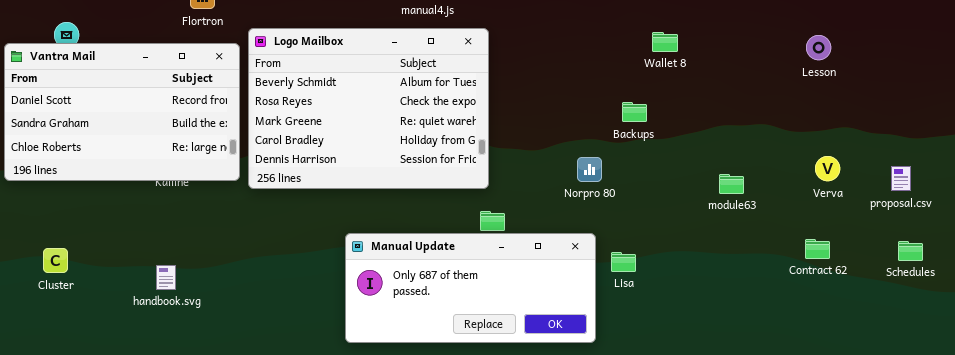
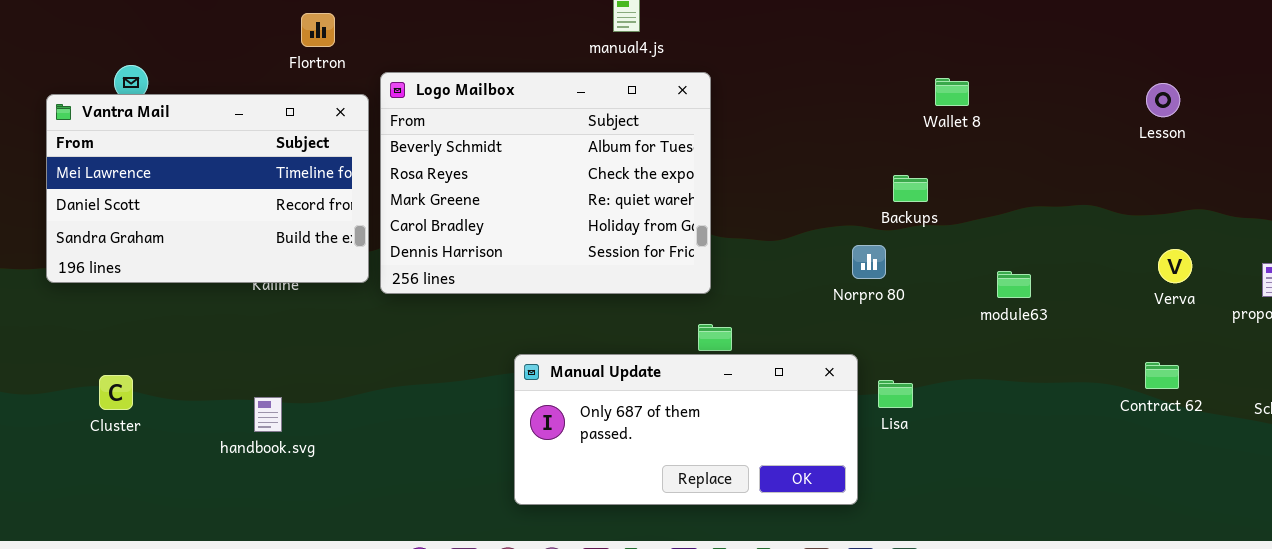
Vantra Mail: [4,43,240,181] -> [46,94,369,283], scrolled up 1 row
Norpro 80: [577,157,602,182] -> [852,245,886,279], moved
module63: [719,174,744,194] -> [997,271,1031,298], moved

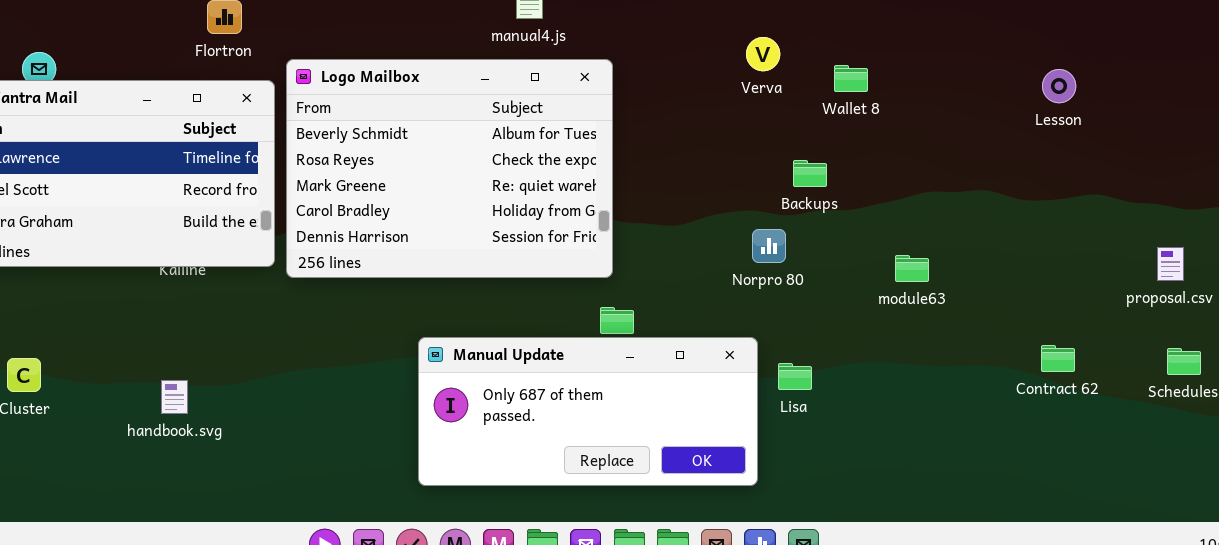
Verva: [1158,249,1192,283] -> [746,37,780,71], moved

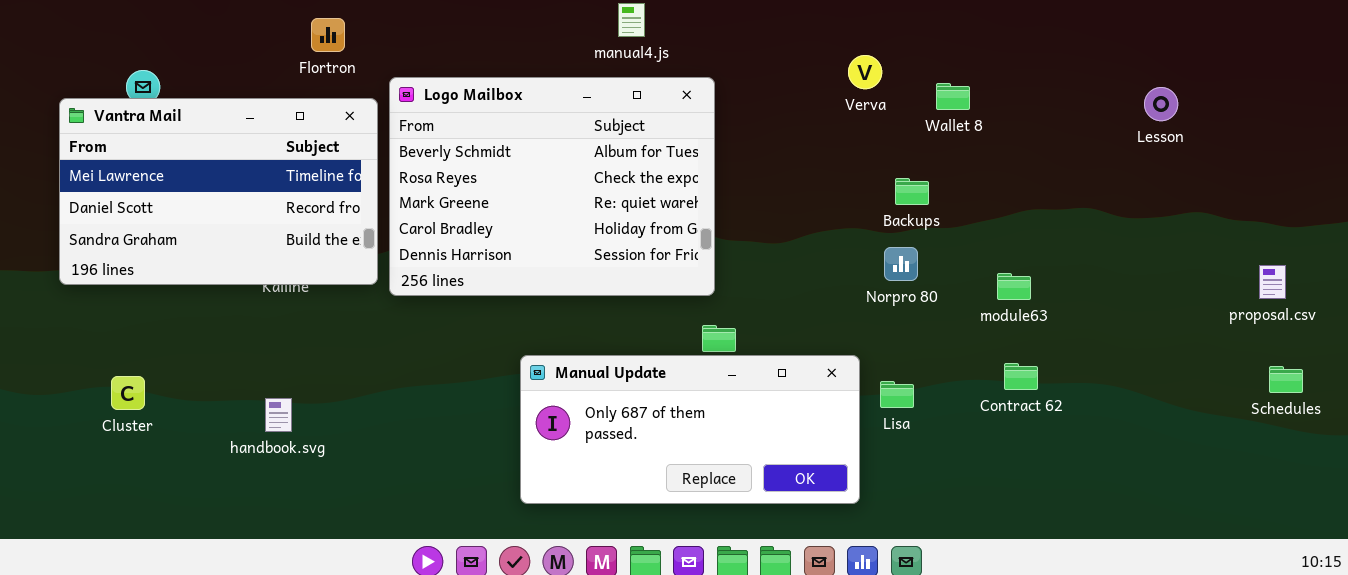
Norpro 80: [752,229,786,263] -> [884,247,918,281], moved
Contract 62: [1041,345,1075,372] -> [1004,363,1038,390], moved

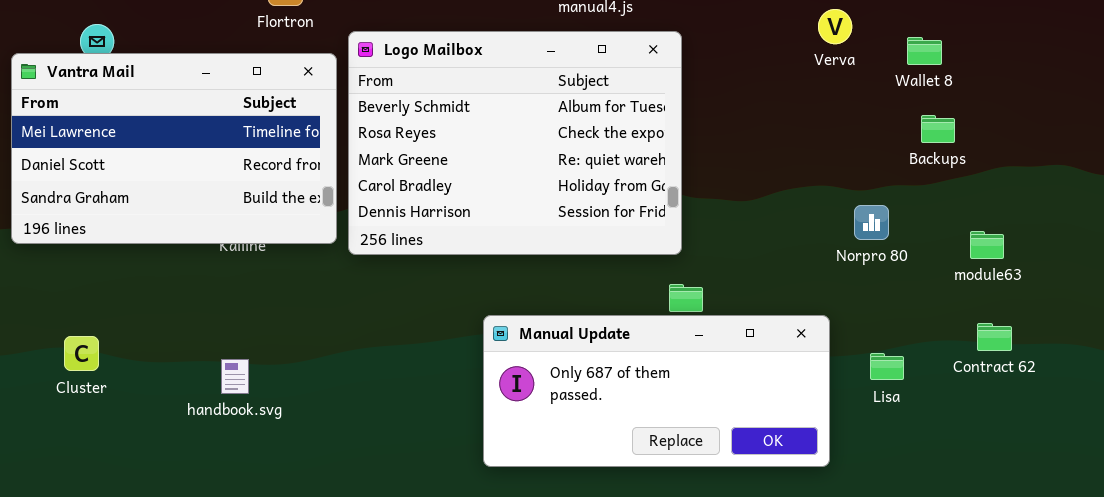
Backups: [895,178,929,205] -> [921,115,955,143], moved
Lisa: [880,381,914,408] -> [870,353,904,380], moved

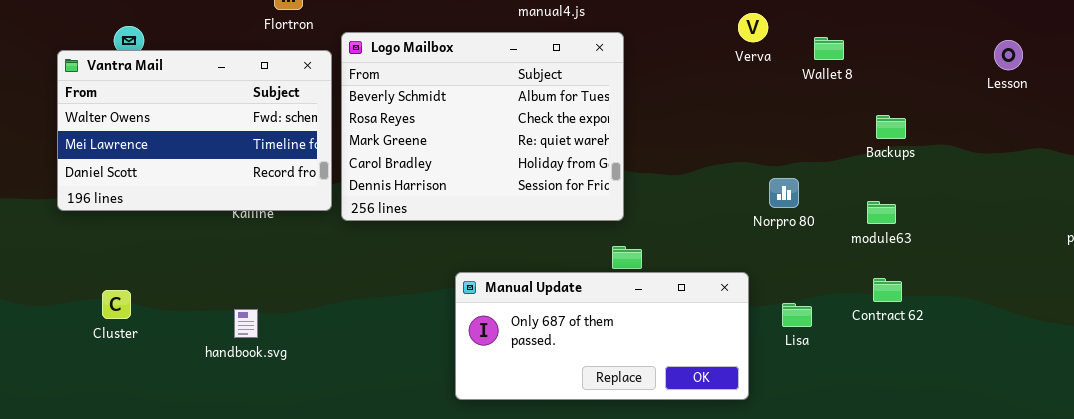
Vantra Mail: [11,53,337,244] -> [57,50,332,211], scrolled up 1 row
Backups: [921,115,955,143] -> [876,115,906,139], moved

